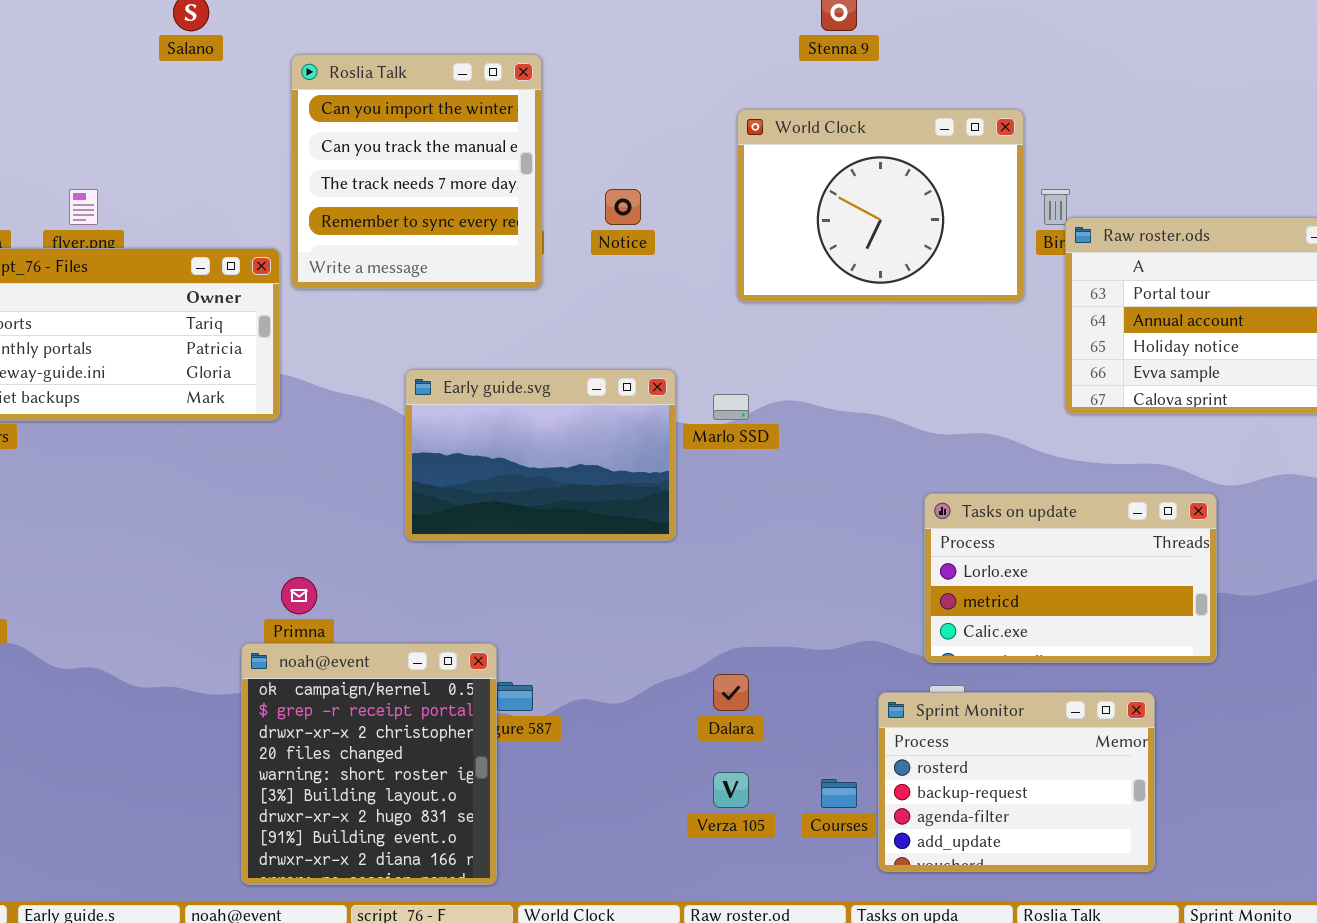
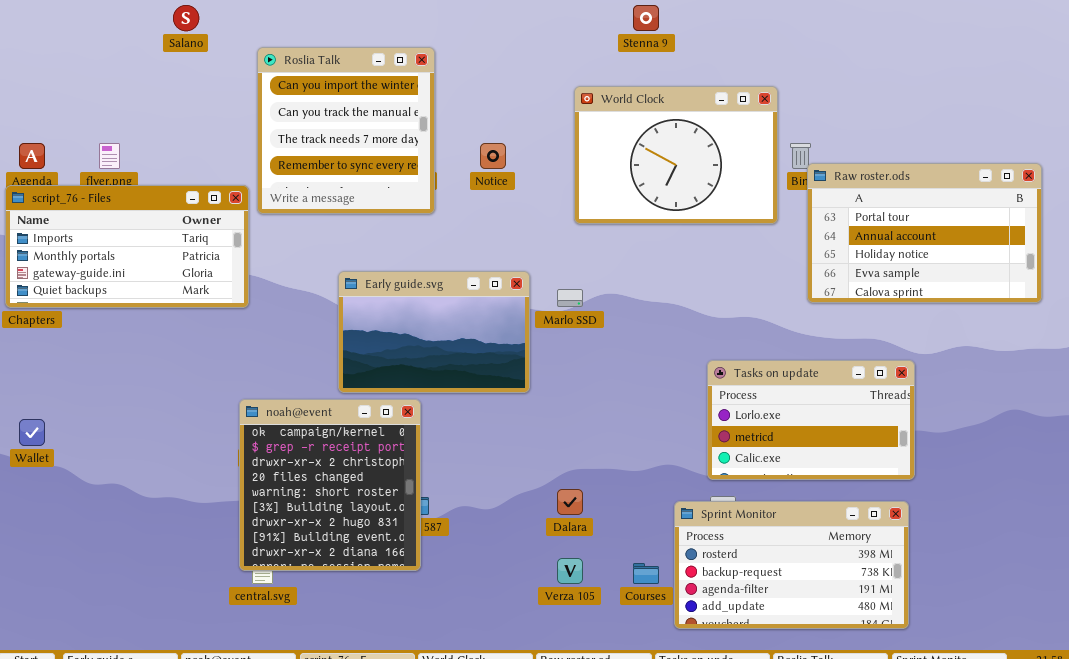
noah@event: [241,643,497,885] -> [239,399,421,571], moved
Sprint Monitor: [878,692,1155,872] -> [674,501,909,629], resized

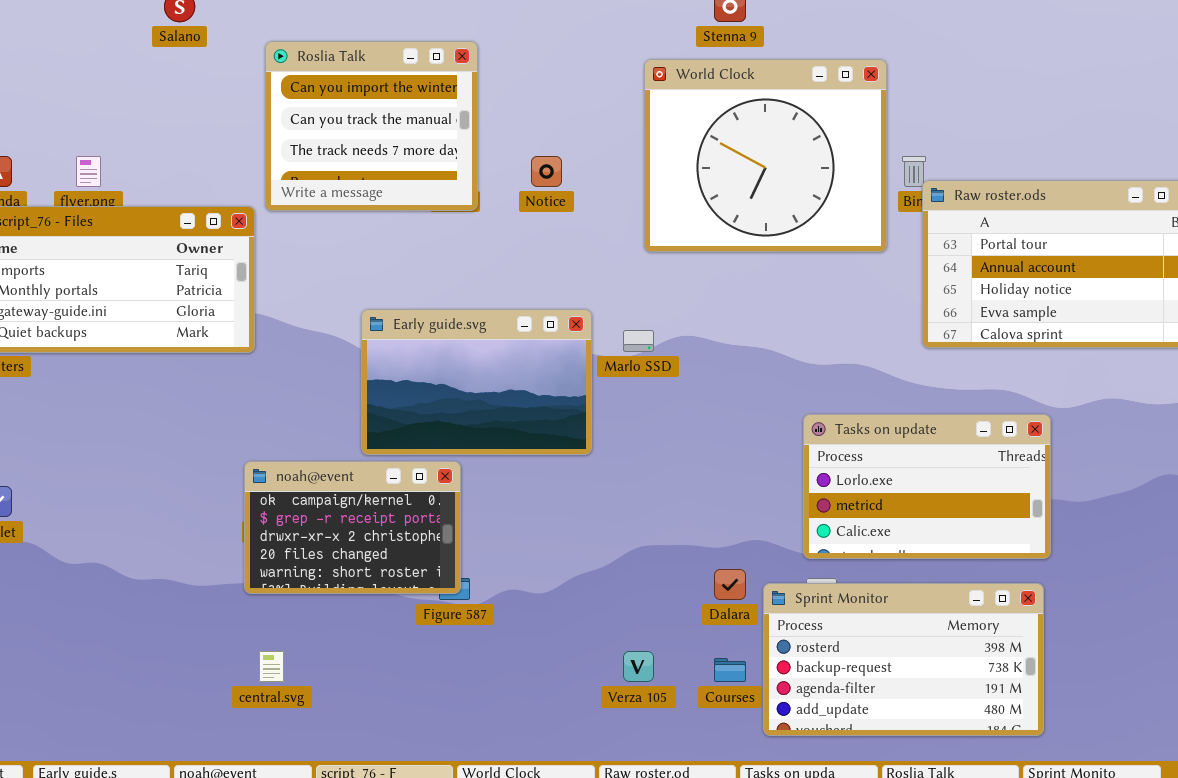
Roslia Talk: [257,47,435,214] -> [265,41,478,211], resized
World Clock: [574,86,778,224] -> [644,59,887,252], resized
noah@event: [239,399,421,571] -> [244,461,461,594], resized
Dalara: [557,489,583,515] -> [714,569,746,600], moved

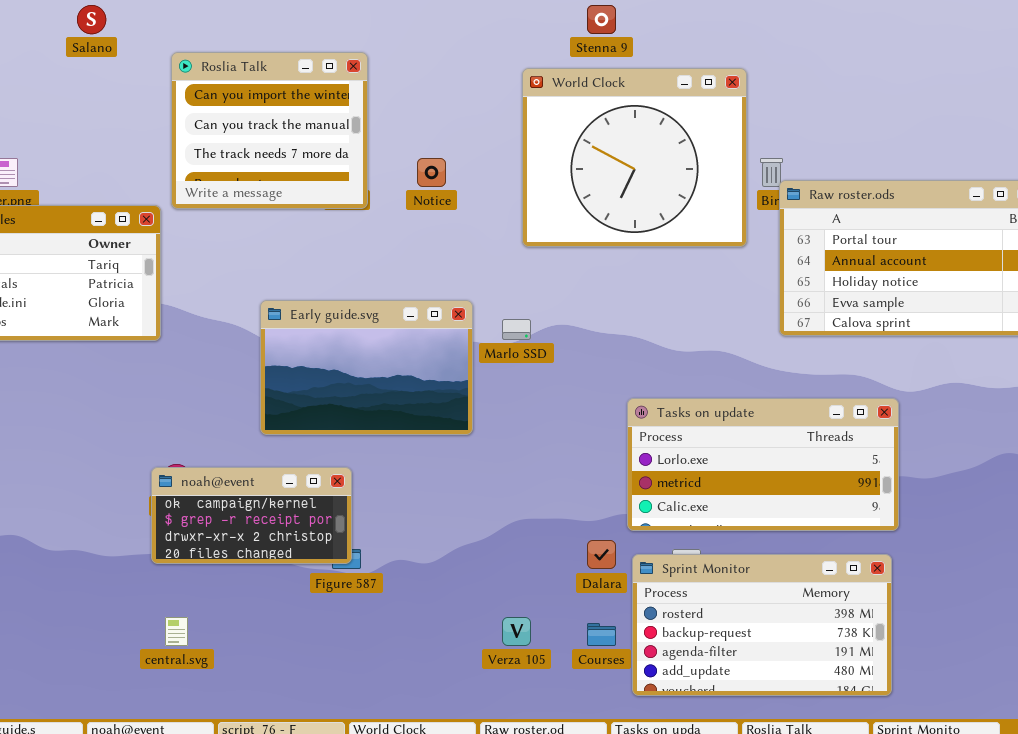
Tasks on update: [803,414,1051,559] -> [627,398,899,531], resized
noah@event: [244,461,461,594] -> [151,467,352,564], resized

